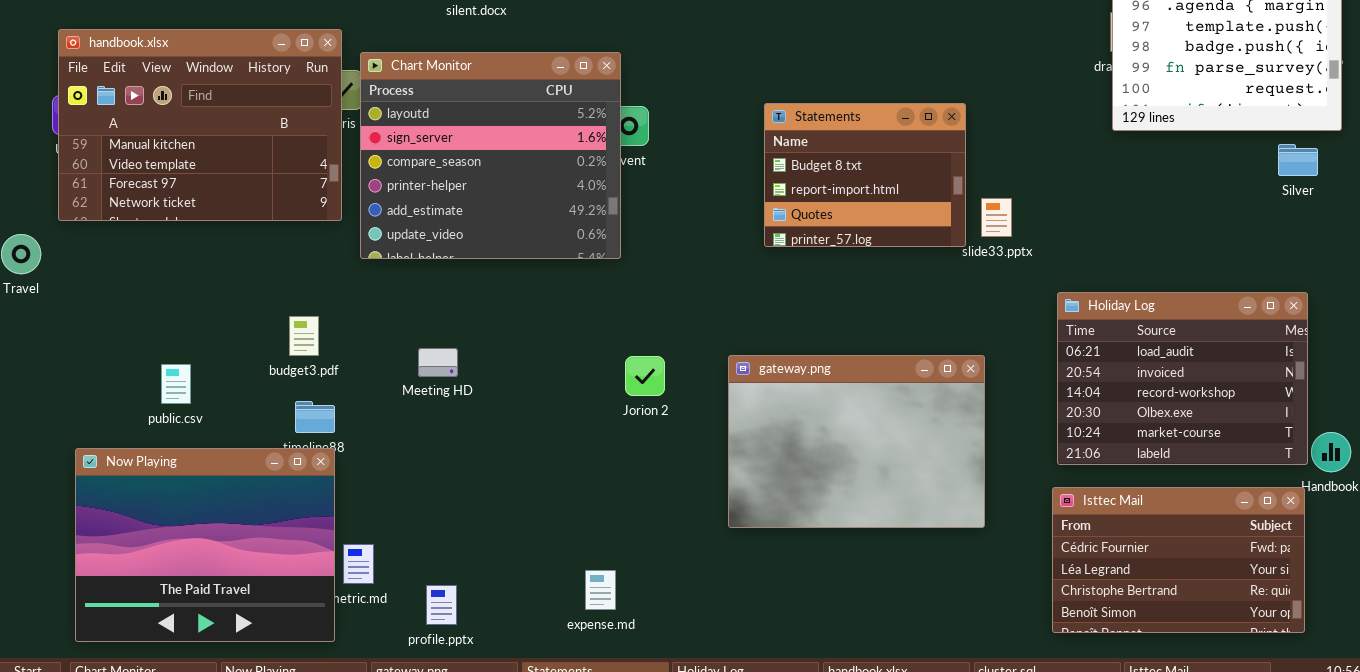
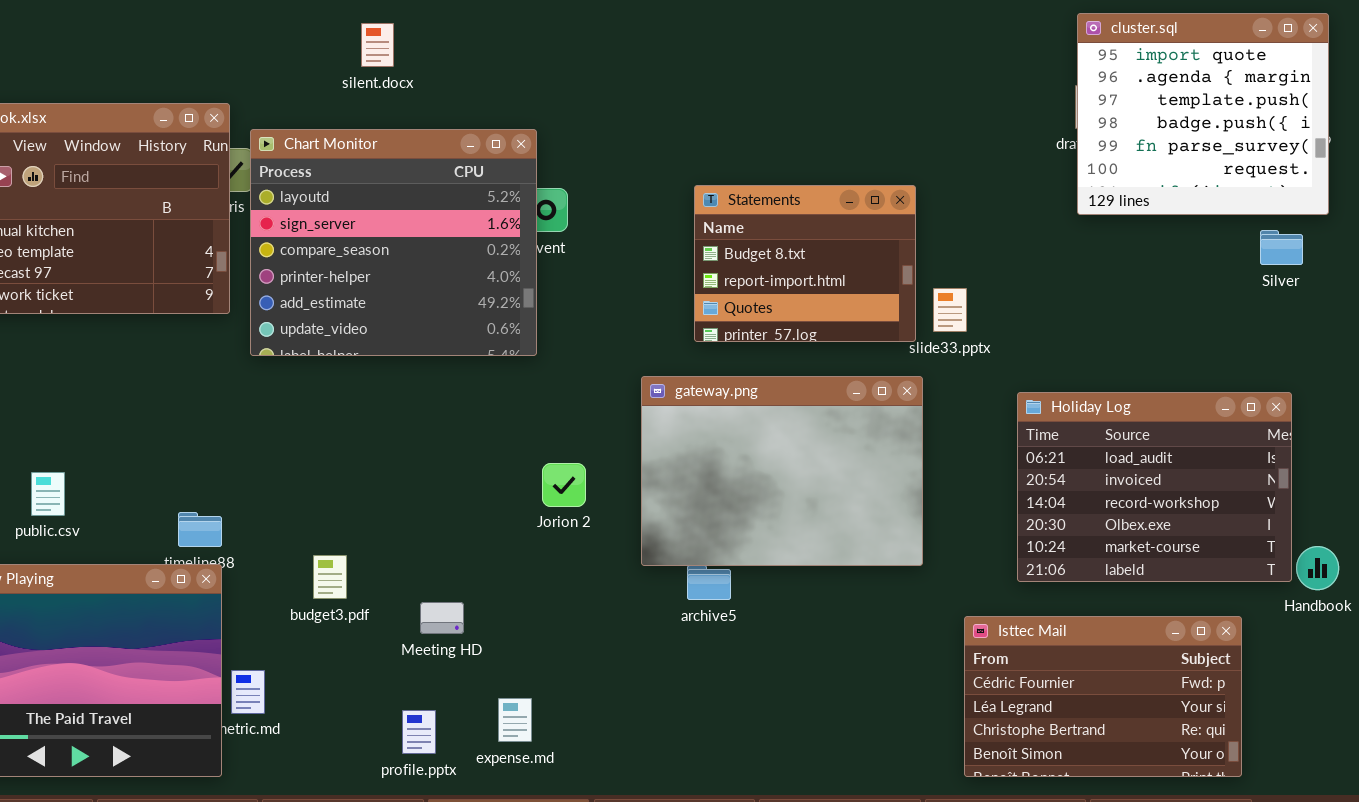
budget3.pdf: [289,316,319,356] -> [313,555,347,599], moved
Meeting HD: [418,348,458,377] -> [420,602,464,634], moved
gateway.png: [728,355,985,528] -> [641,376,923,566], moved
Isttec Mail: [1052,487,1305,633] -> [964,616,1242,777], moved
profile.pptx: [426,585,457,625] -> [402,710,436,754], moved

